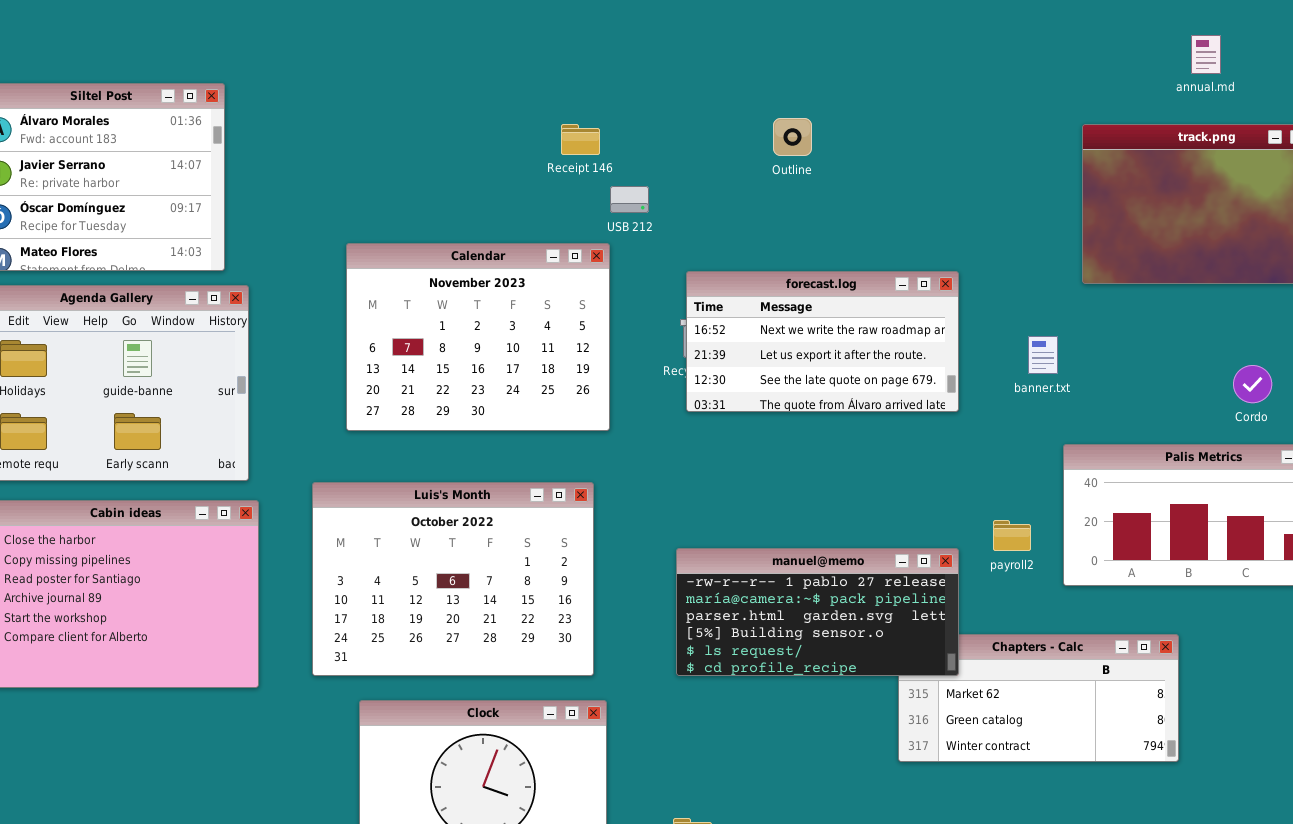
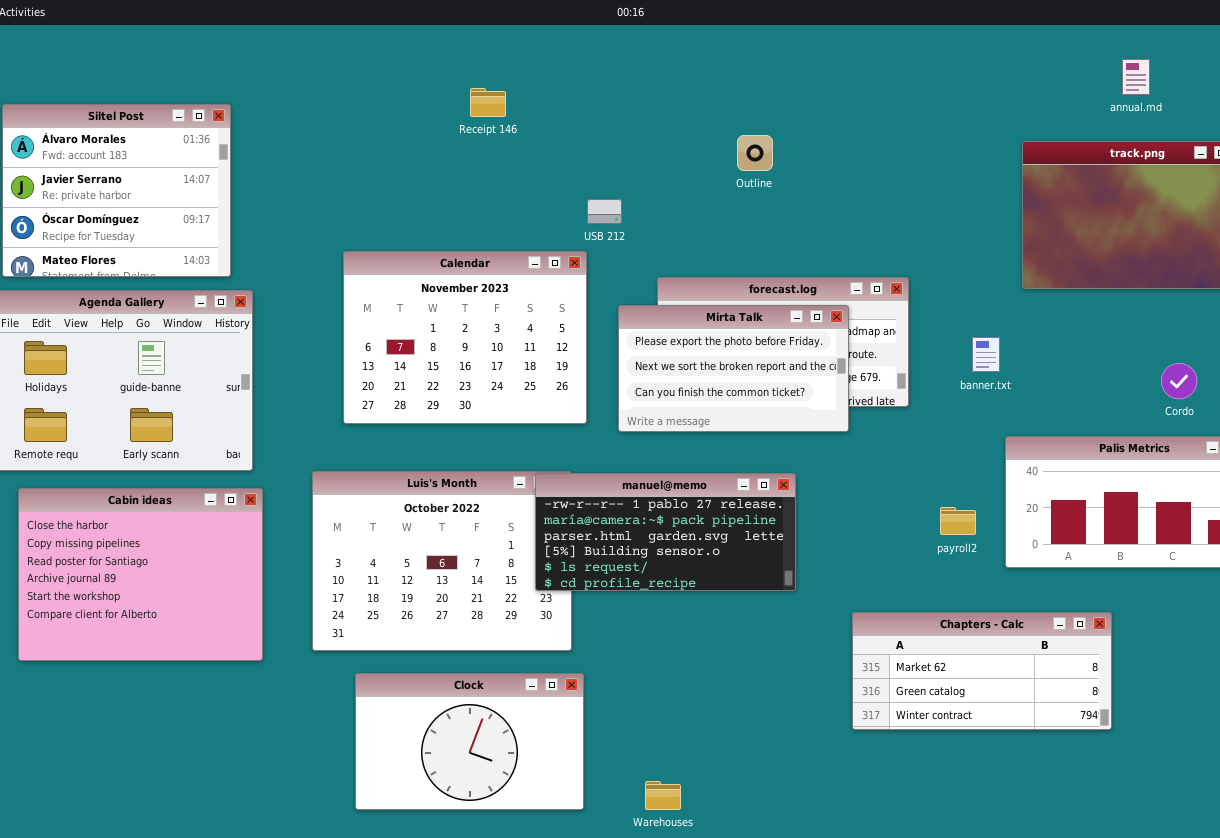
Receipt 146: [561,124,600,155] -> [470,88,506,117], moved
Mirta Talk: none -> [618,305,849,432], opened
manuel@memo: [676,548,959,676] -> [535,473,796,591], moved

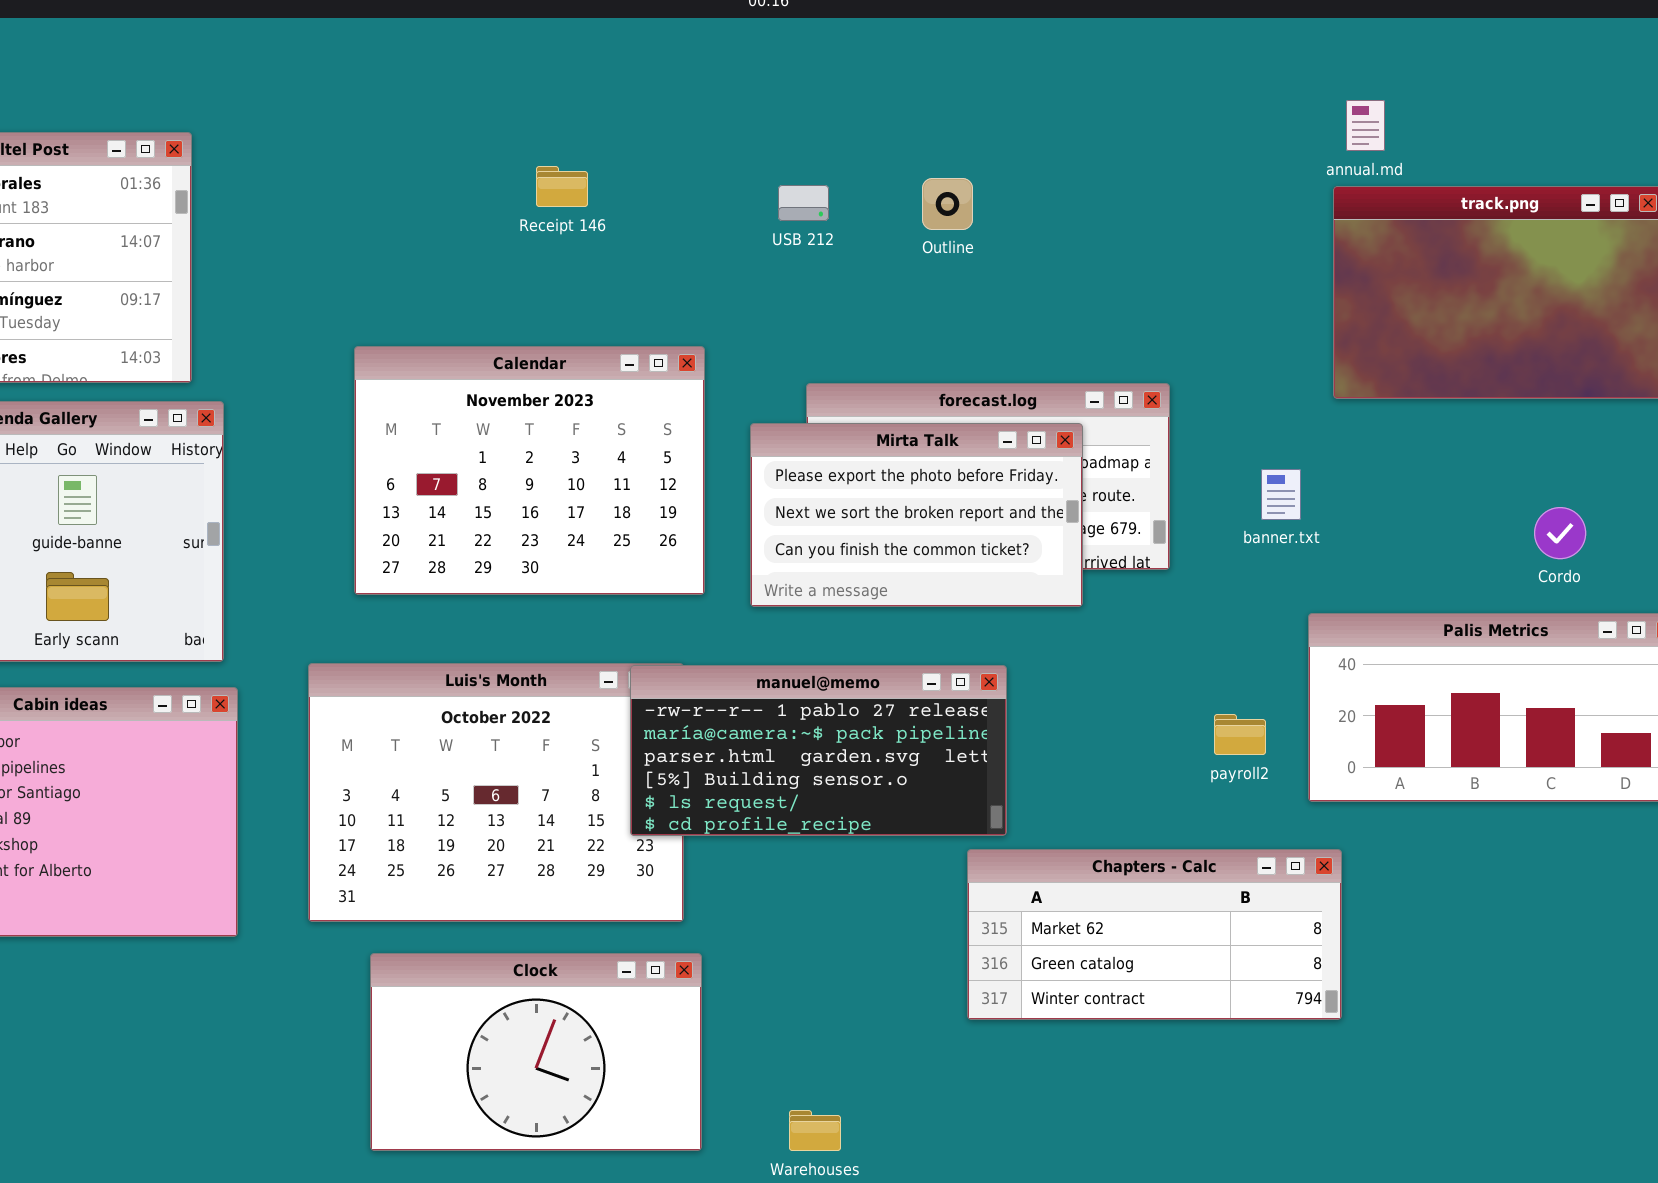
annual.md: [1122,59,1150,95] -> [1346,100,1385,151], moved
Receipt 146: [470,88,506,117] -> [536,166,588,207], moved
USB 212: [587,199,622,224] -> [778,185,829,221], moved
Chapters - Calc: [852,612,1112,730] -> [967,849,1342,1020], moved

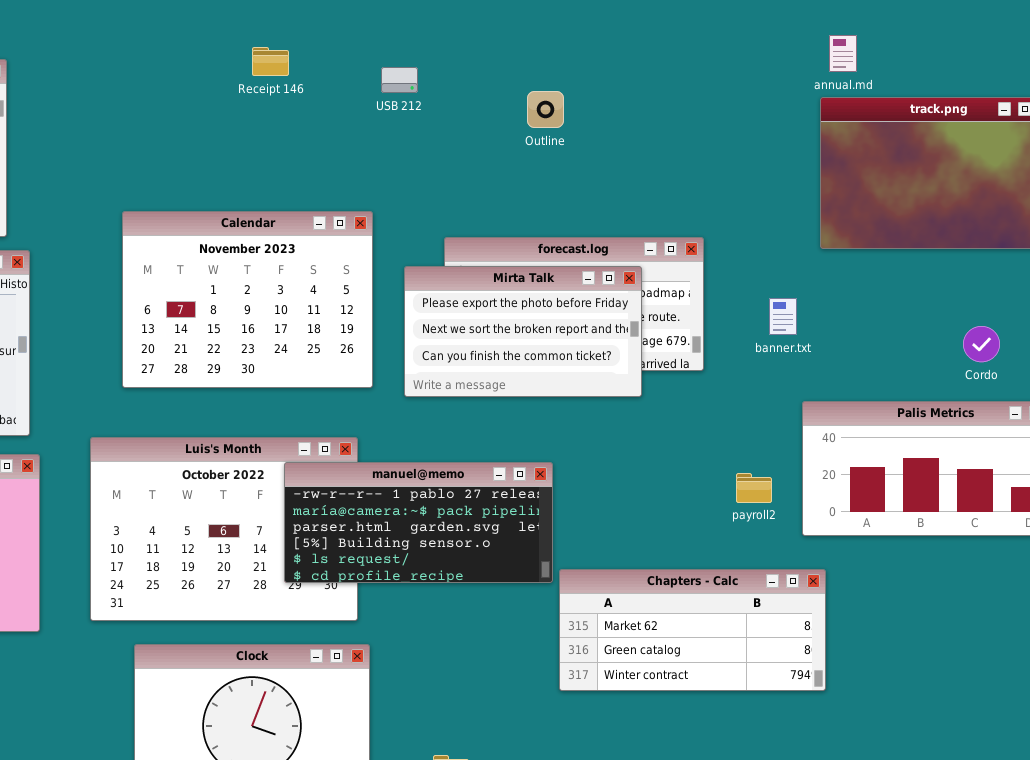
Receipt 146: [536,166,588,207] -> [252,47,289,76], moved
USB 212: [778,185,829,221] -> [381,67,418,93], moved
manuel@memo: [630,665,1007,836] -> [284,462,553,583], moved

